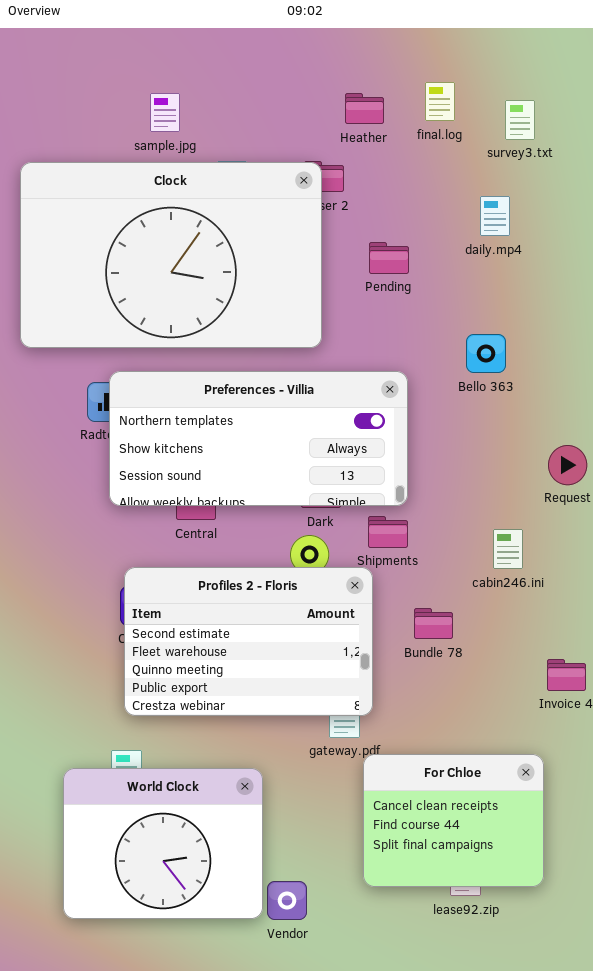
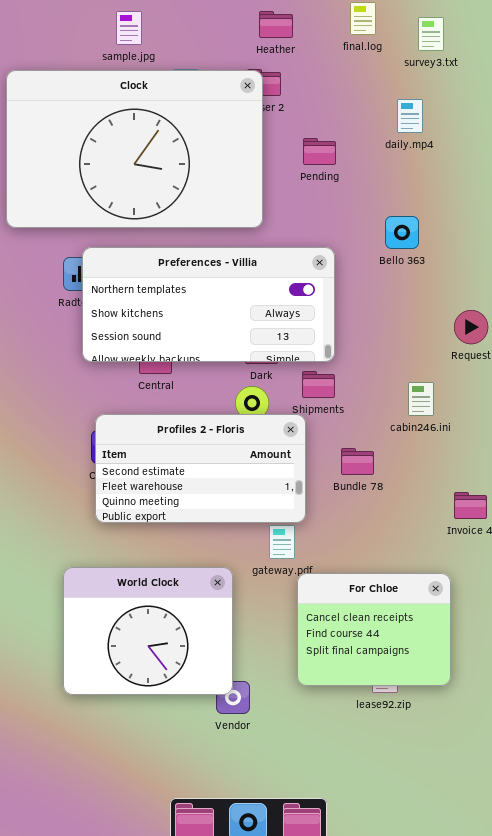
Heather: [345,93,384,124] -> [259,11,293,38], moved
Profiles 2 - Floris: [124,567,373,716] -> [95,414,306,523], resized
World Clock: [63,768,263,919] -> [63,567,233,695], moved

